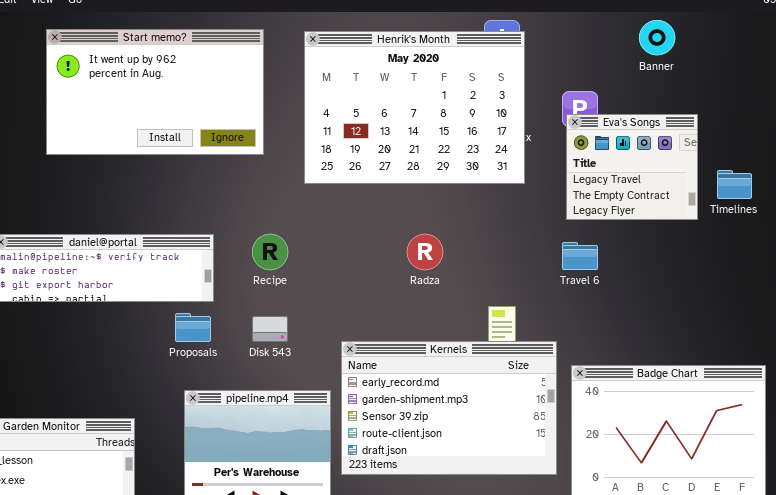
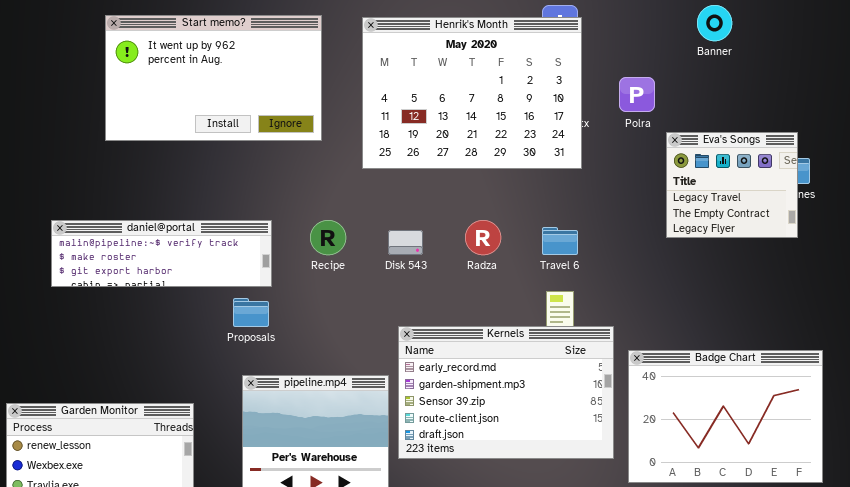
Eva's Songs: [566,114,698,220] -> [666,132,798,238], moved
Travel 6: [562,242,598,270] -> [542,227,578,255], moved
Disk 543: [252,316,288,342] -> [388,230,423,255], moved

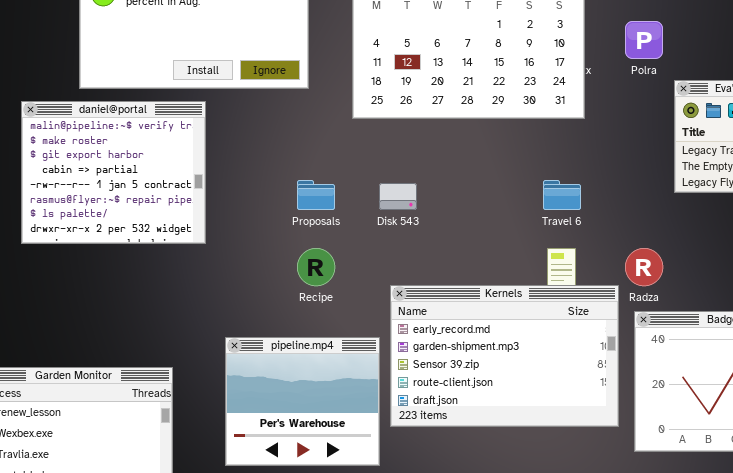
daniel@portal: [51,220,272,287] -> [21,101,206,244], resized
Recipe: [310,220,346,255] -> [297,248,335,286], moved
Radza: [465,220,501,255] -> [625,248,663,286], moved
Proposals: [233,298,269,327] -> [297,180,335,210], moved

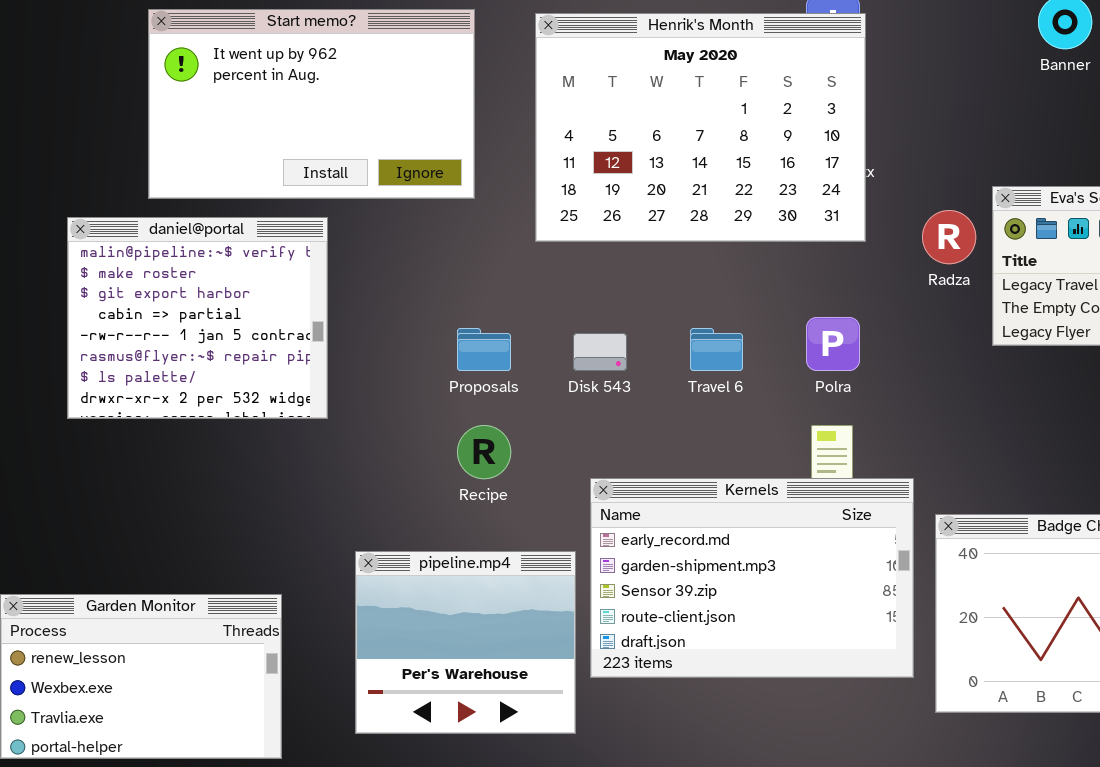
Polra: [625,21,663,59] -> [806,317,860,371], moved
Travel 6: [543,180,581,210] -> [690,328,743,371], moved
Radza: [625,248,663,286] -> [922,210,976,264], moved

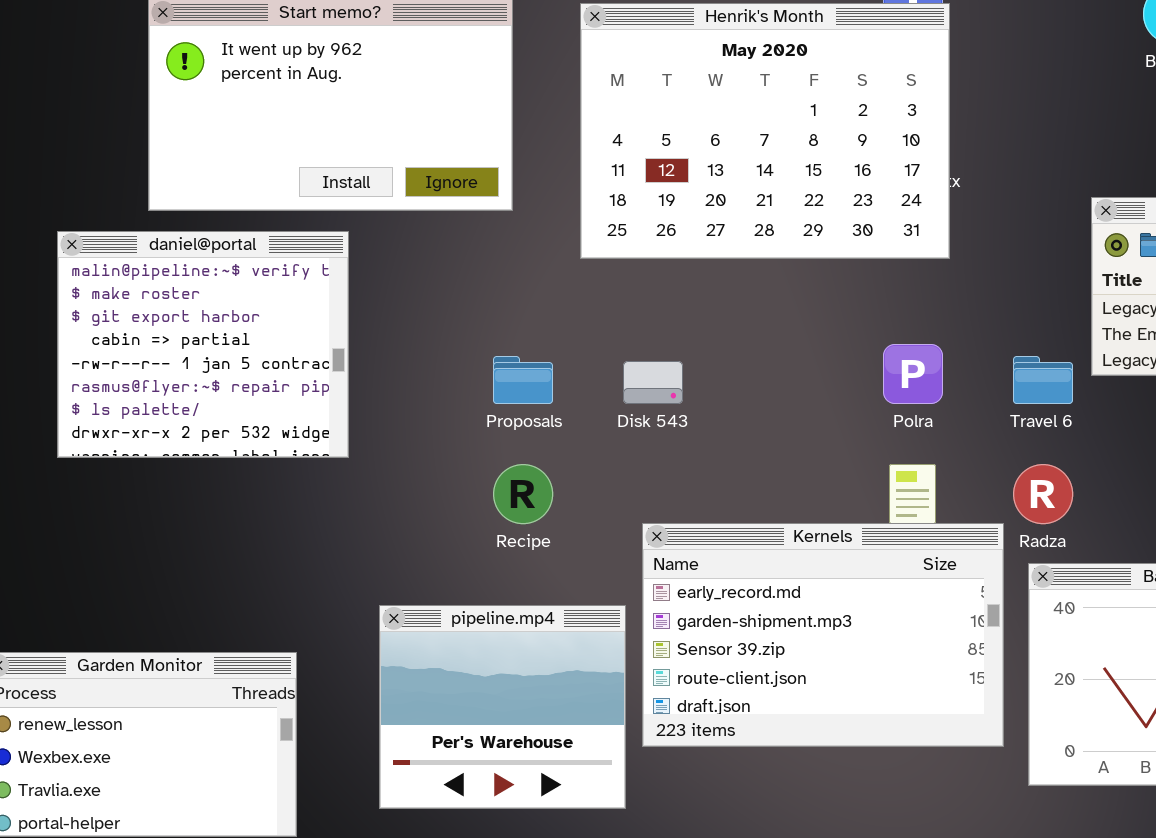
Radza: [922,210,976,264] -> [1013,464,1073,524], moved
Travel 6: [690,328,743,371] -> [1013,356,1073,404], moved

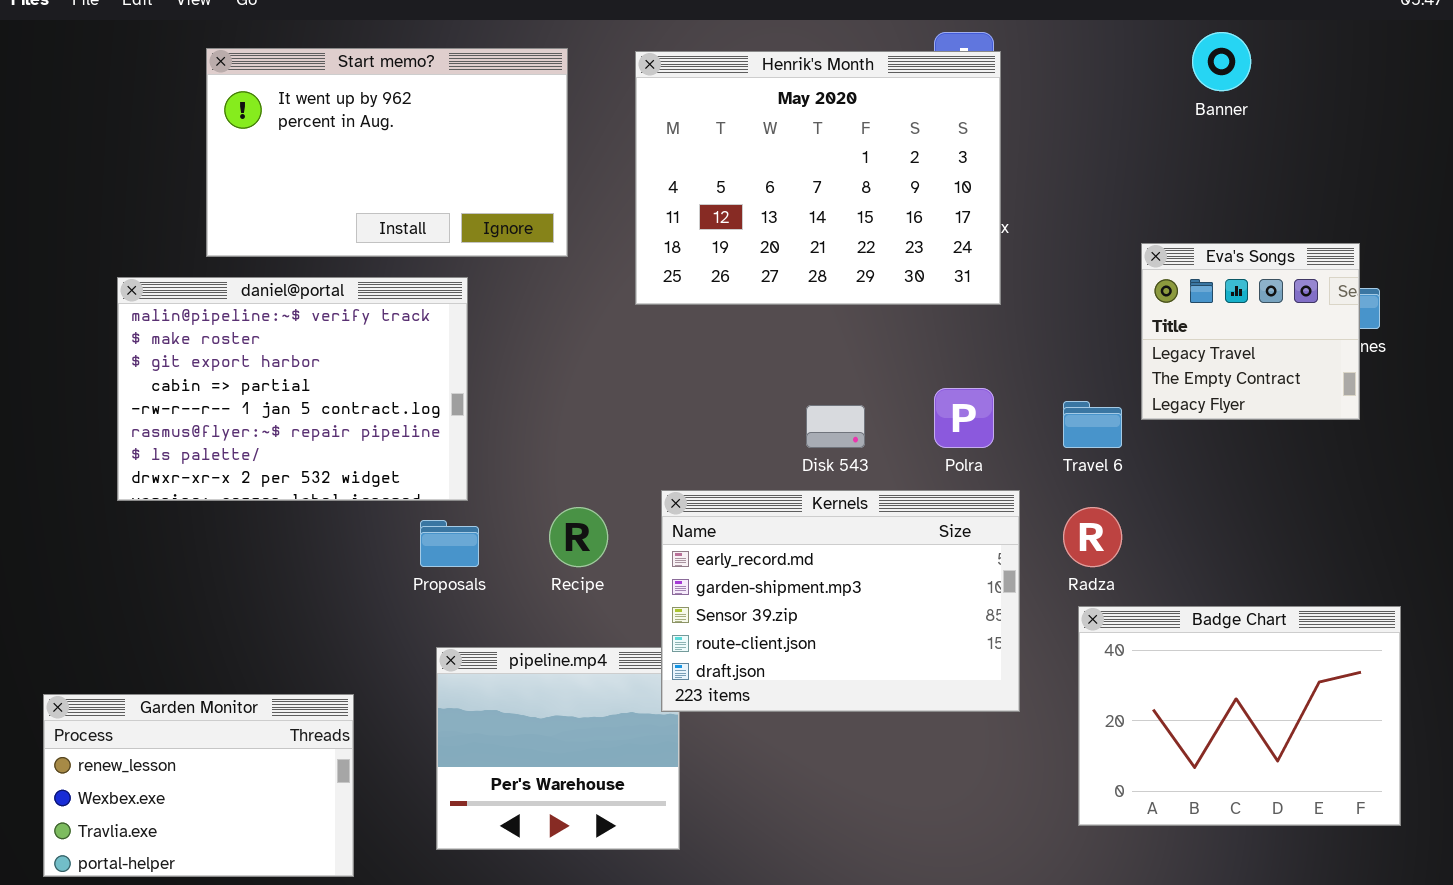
daniel@portal: [57,231,349,458] -> [117,277,468,501], resized
Proposals: [493,356,553,404] -> [420,520,479,567], moved
Disk 543: [623,361,683,404] -> [806,405,865,448], moved
Kernels: [642,523,1004,747] -> [661,490,1020,712], moved

